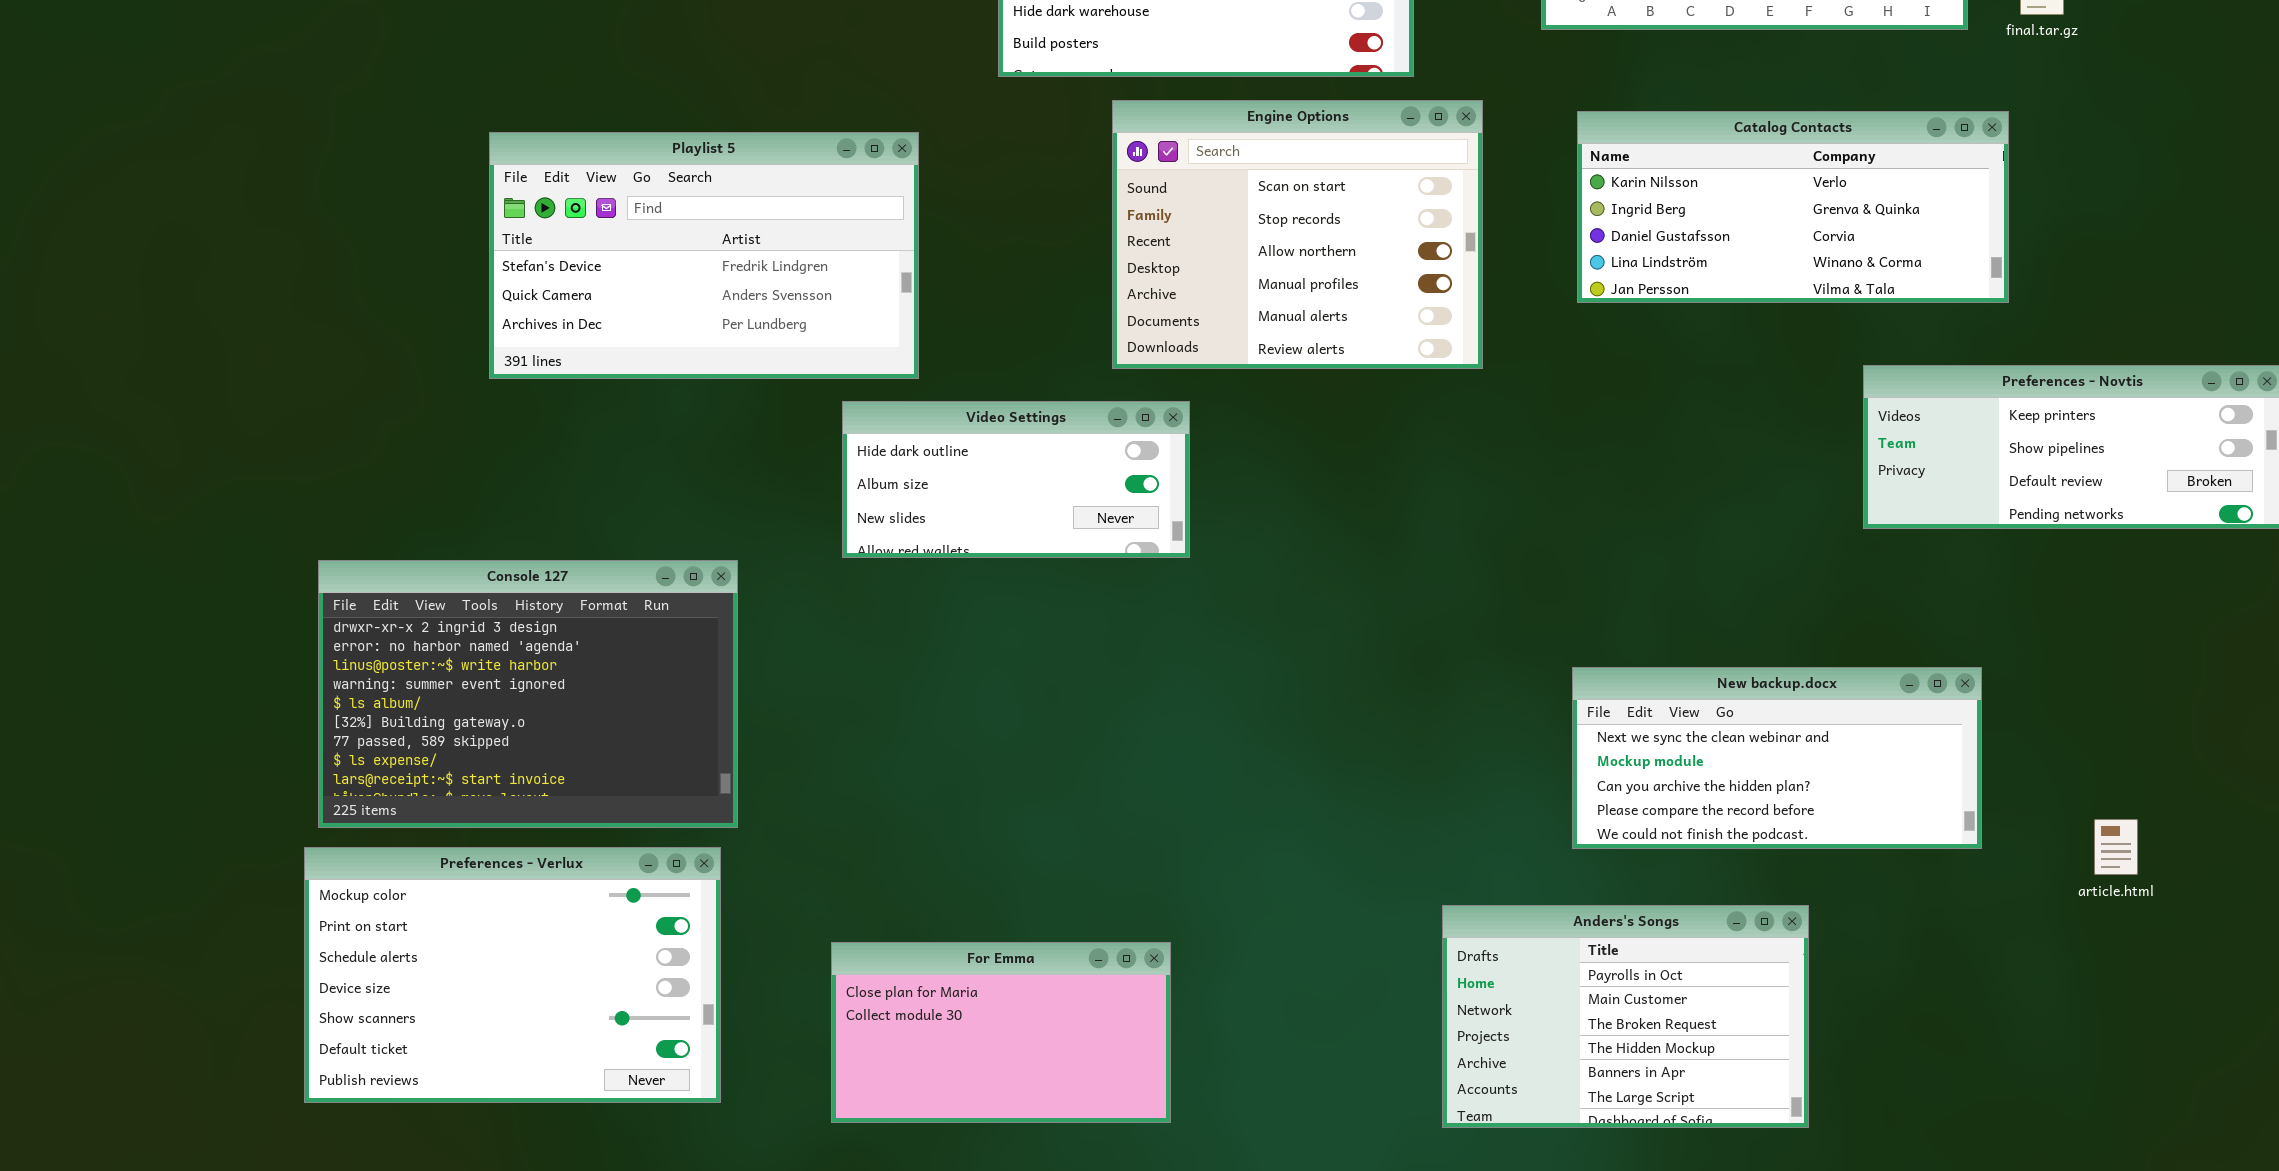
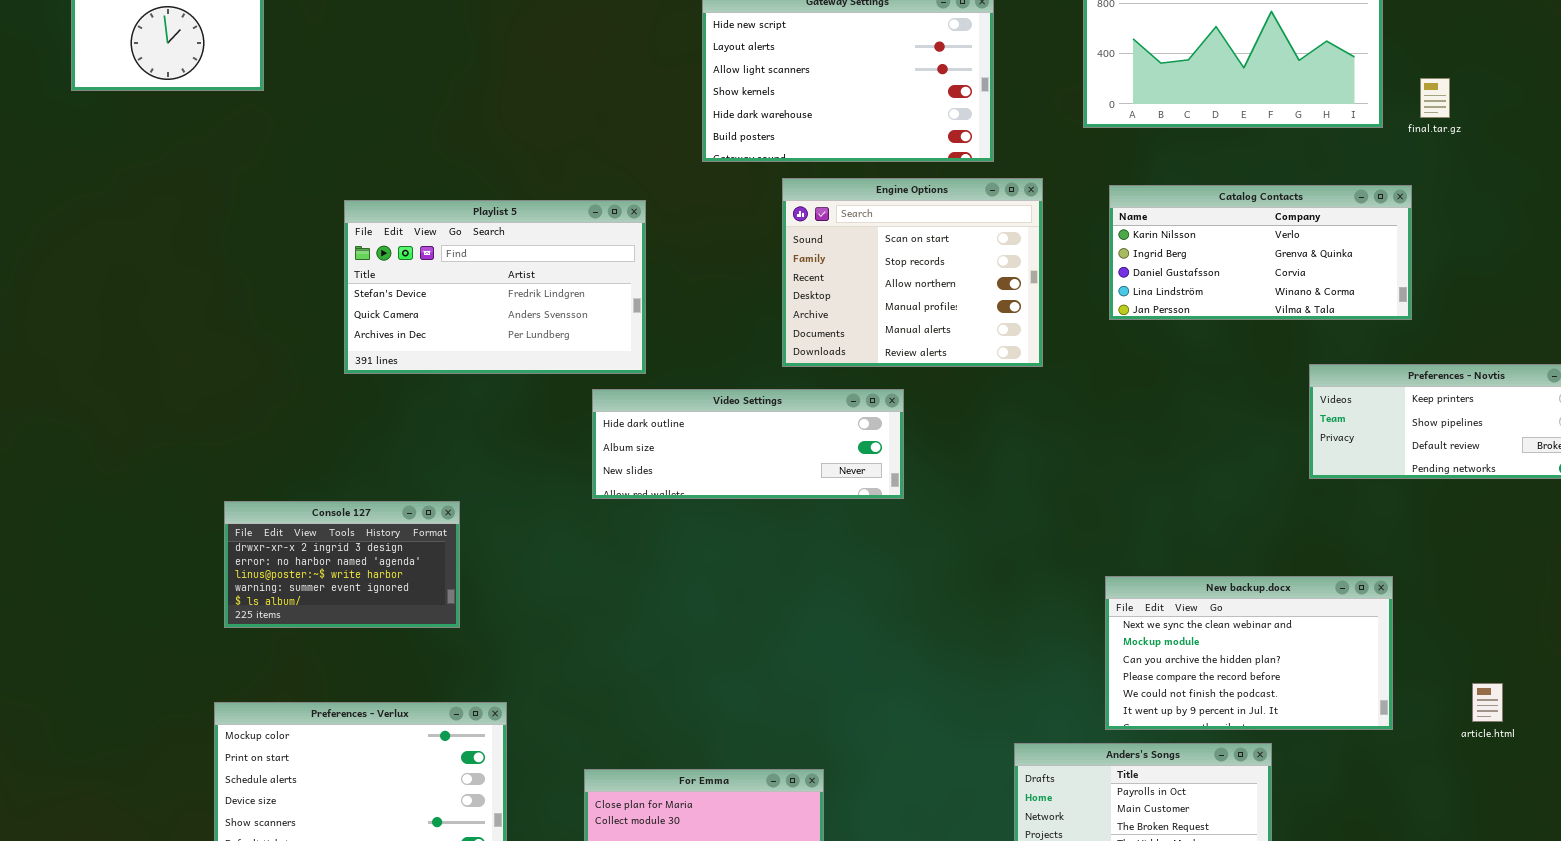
Video Settings: [842,401,1190,558] -> [592,389,904,499], resized
Console 127: [318,560,738,828] -> [224,501,460,628], resized
New backup.docx: [1572,667,1982,849] -> [1105,576,1393,730], resized

